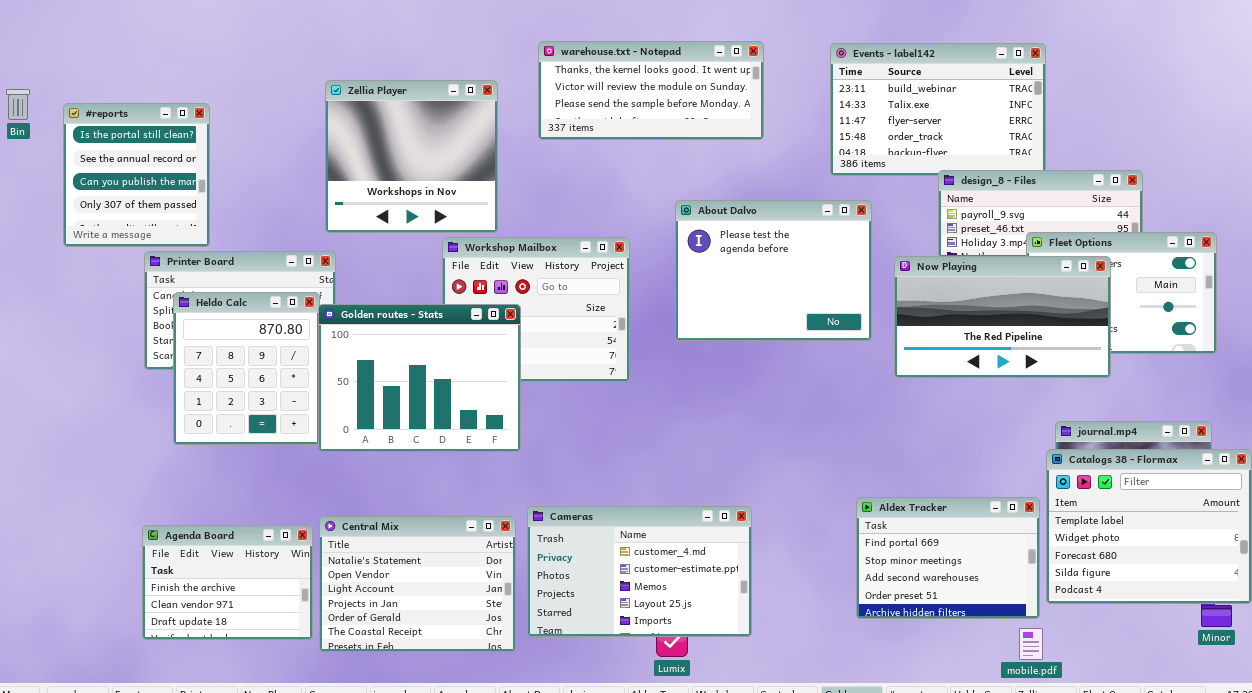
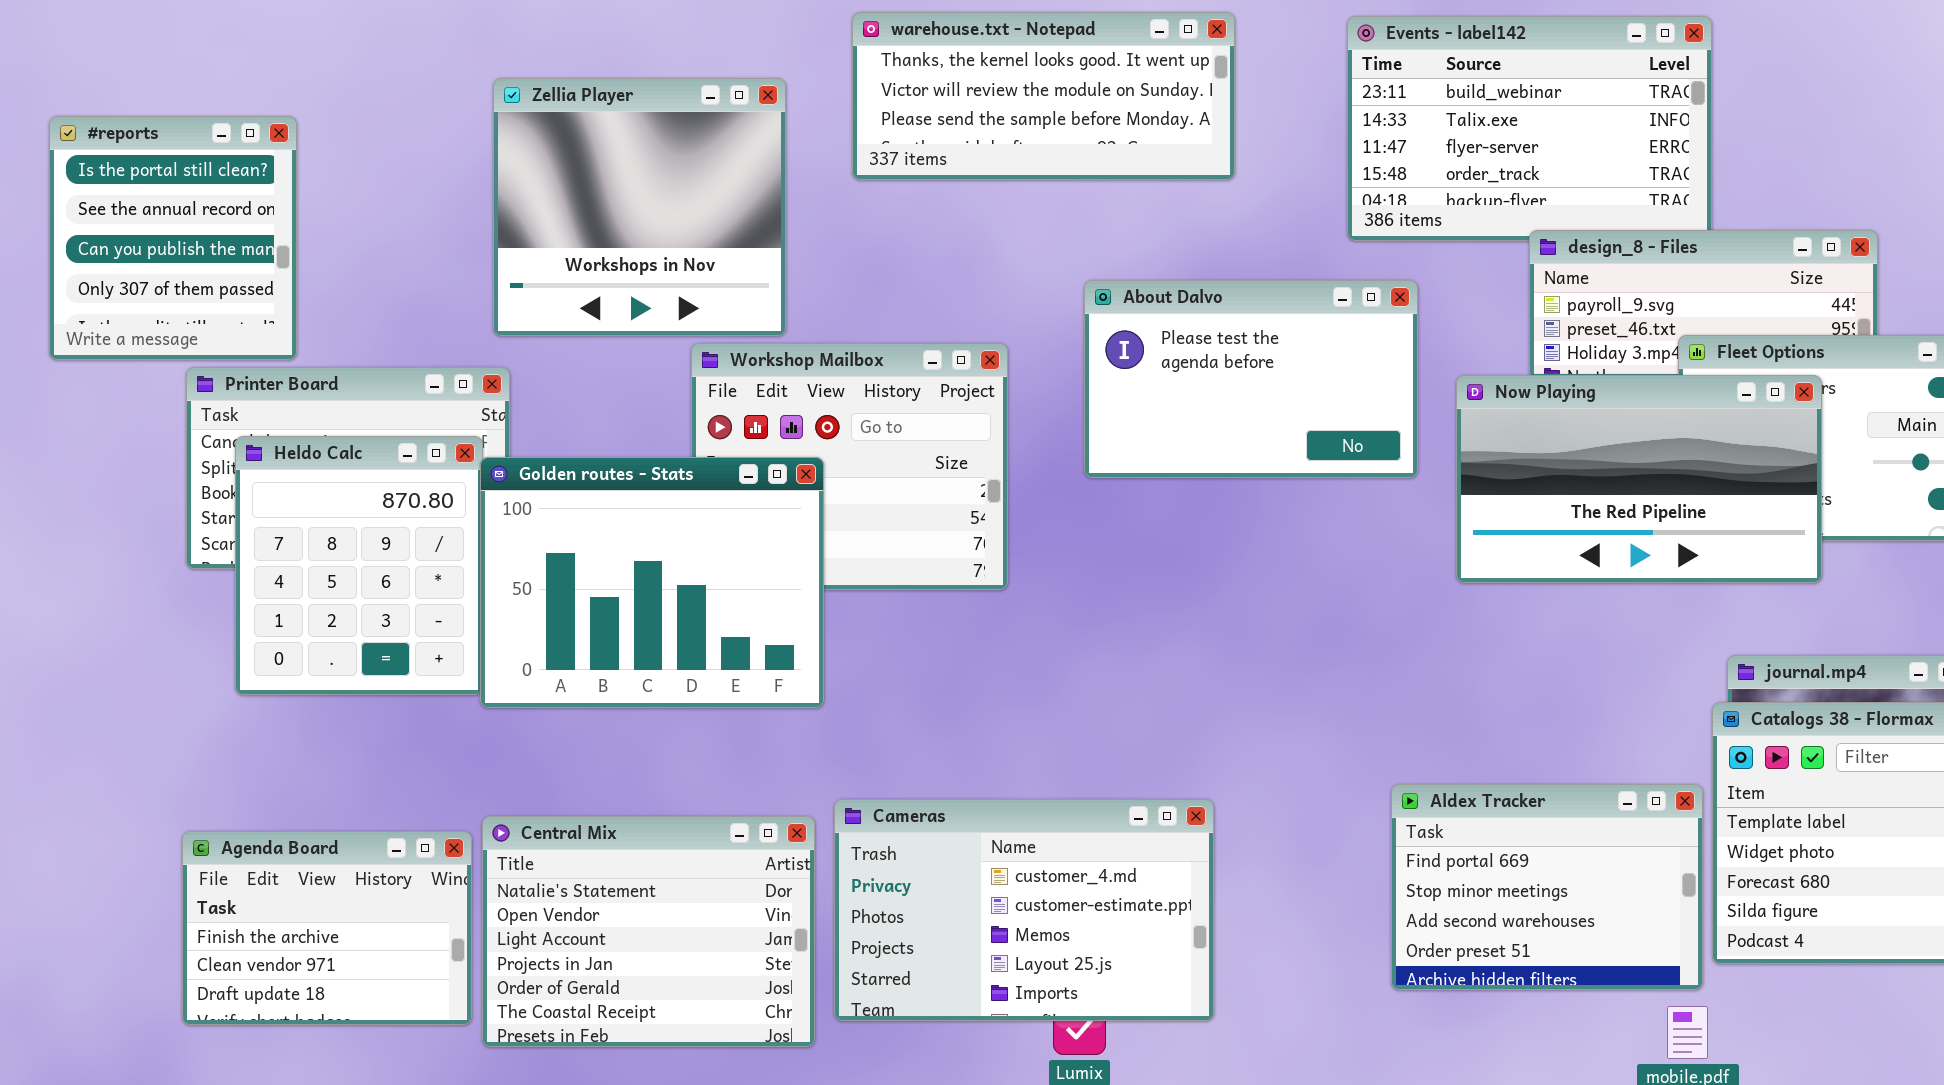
About Dalvo: [675,200,872,341] -> [1084,280,1418,478], resized

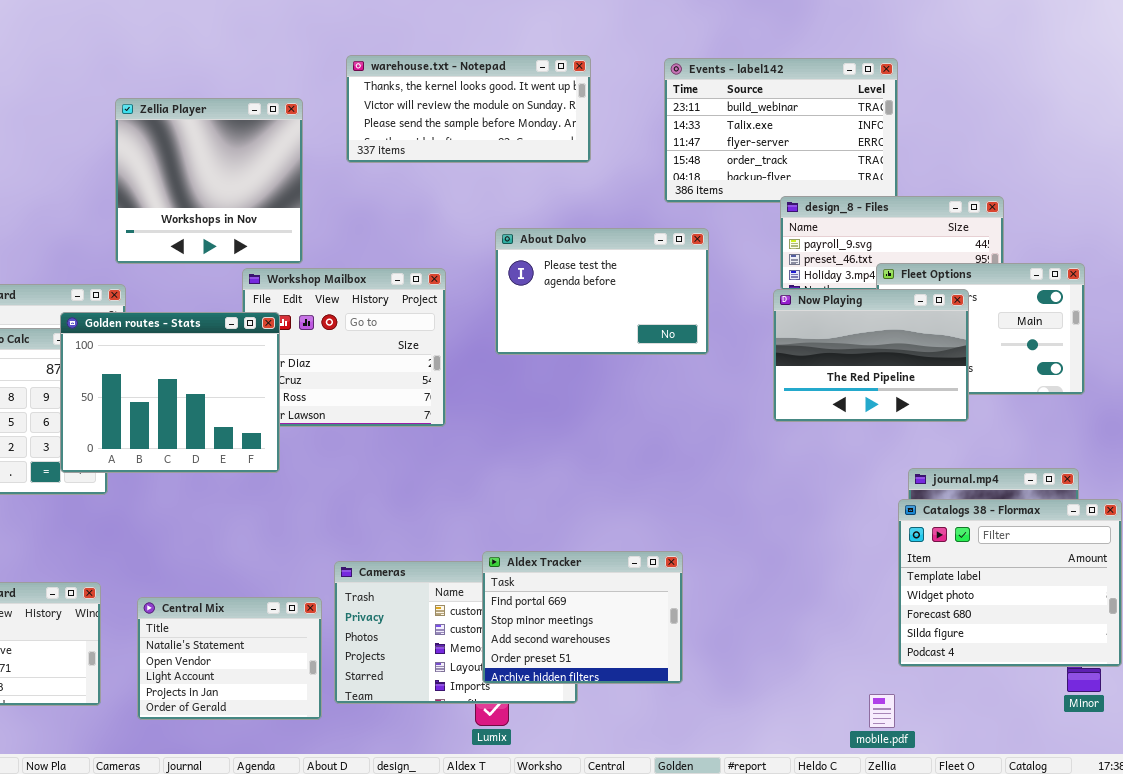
Now Playing: [1456,375,1822,583] -> [773,289,969,422], resized
Golden routes - Stats: [480,457,824,708] -> [60,312,280,473], moved
Aldex Tracker: [1391,784,1703,990] -> [482,551,683,684], moved
Central Mix: [482,816,815,1047] -> [137,597,322,720], resized

